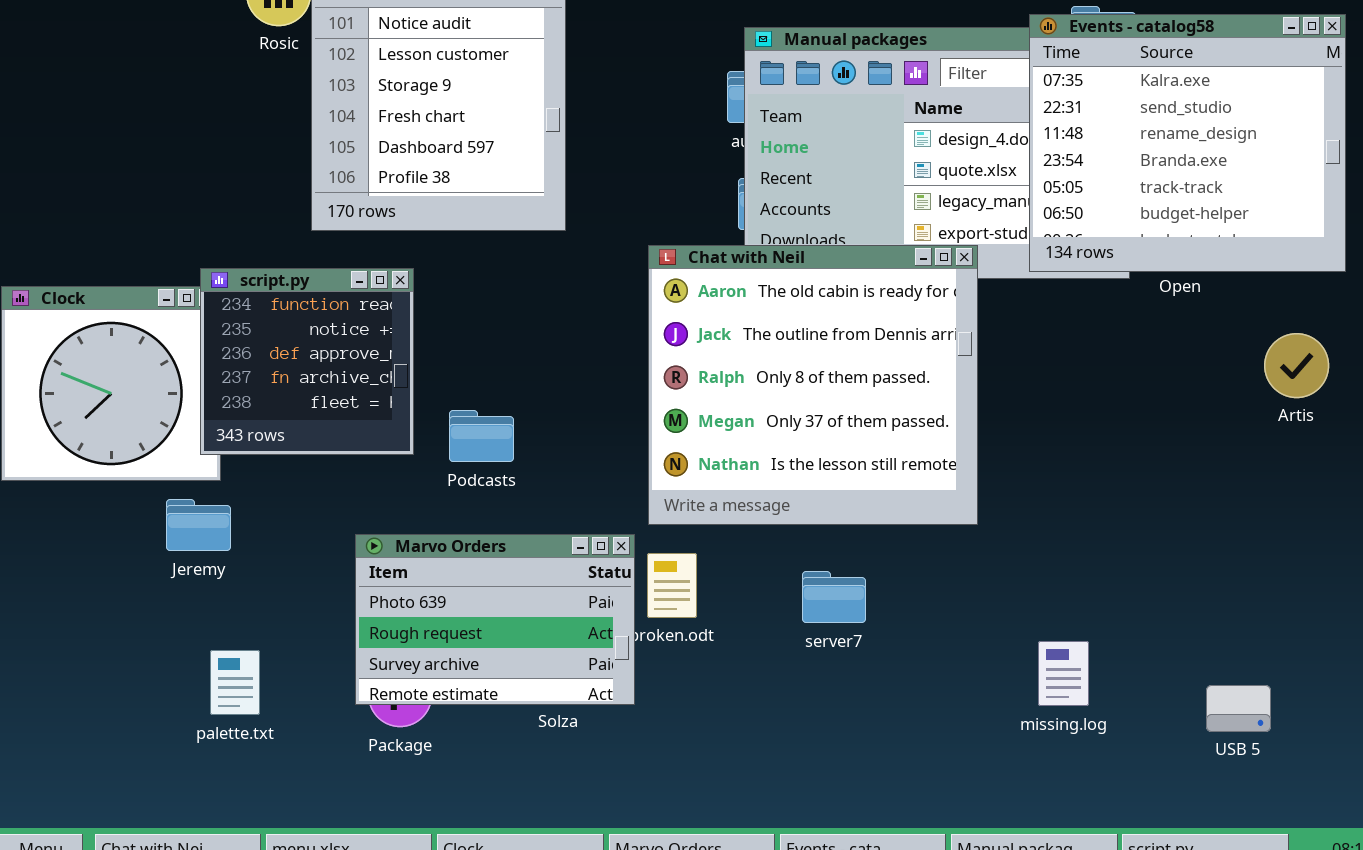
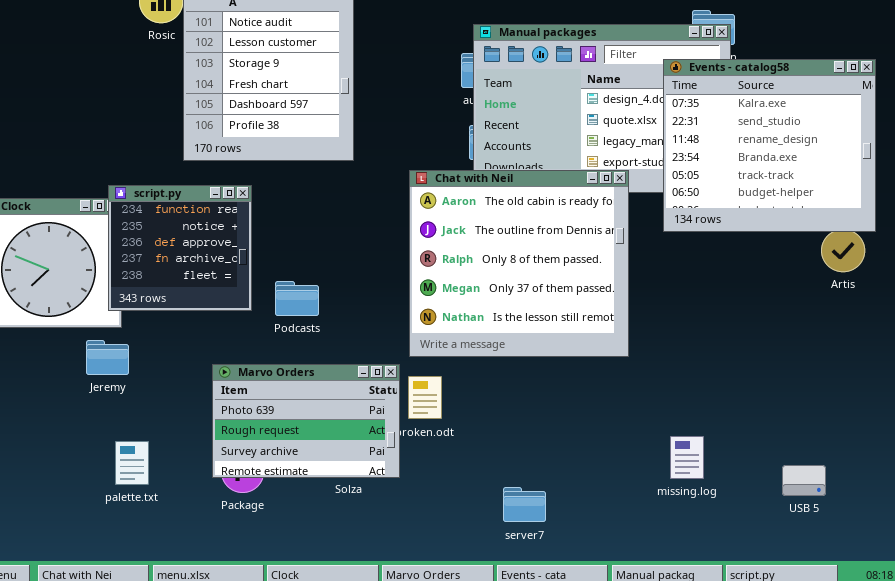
Events - catalog58: [1029,14,1346,272] -> [663,59,876,232], moved
server7: [802,571,866,623] -> [503,487,546,522], moved

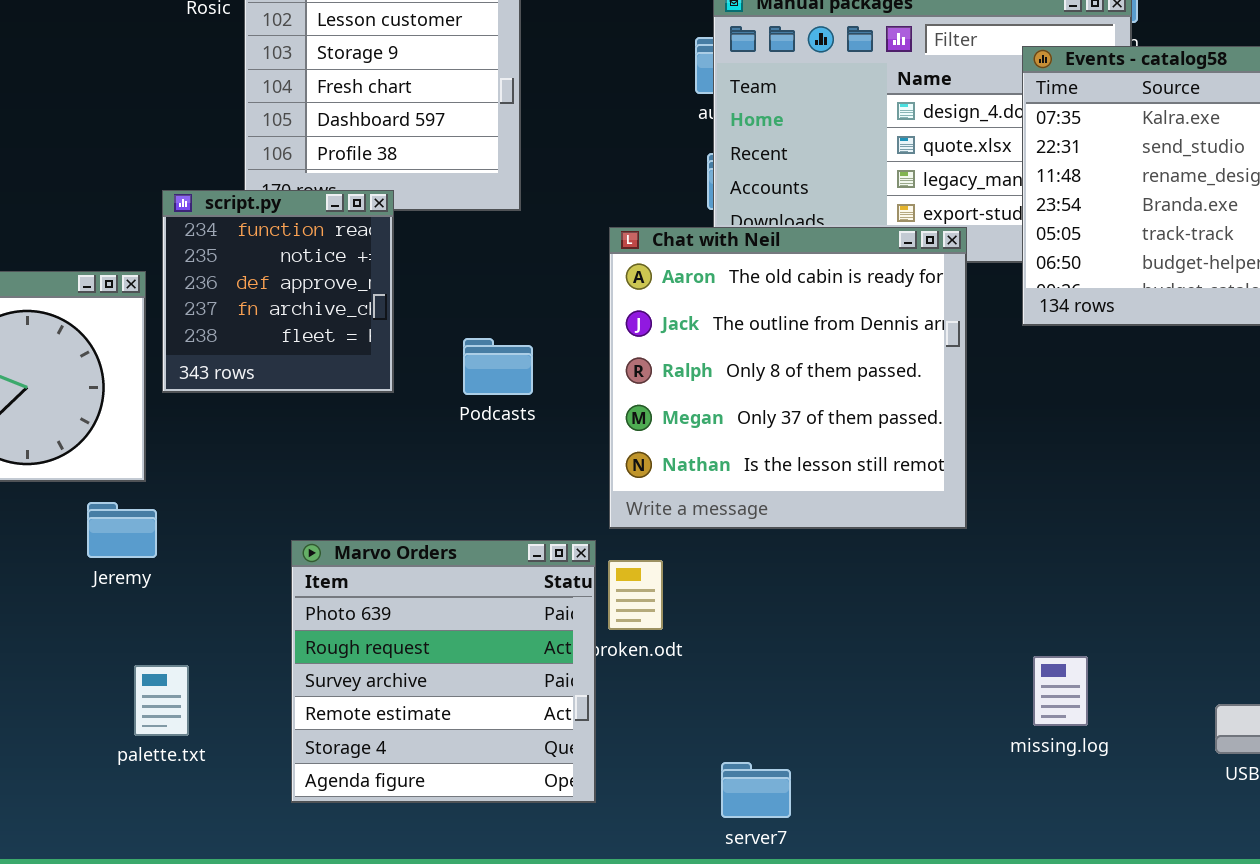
script.py: [108,185,252,311] -> [162,190,394,393], moved
Podcasts: [275,281,319,316] -> [463,338,533,395], moved
Marvo Orders: [212,364,400,478] -> [291,540,596,803], resized
server7: [503,487,546,522] -> [721,762,791,818], moved

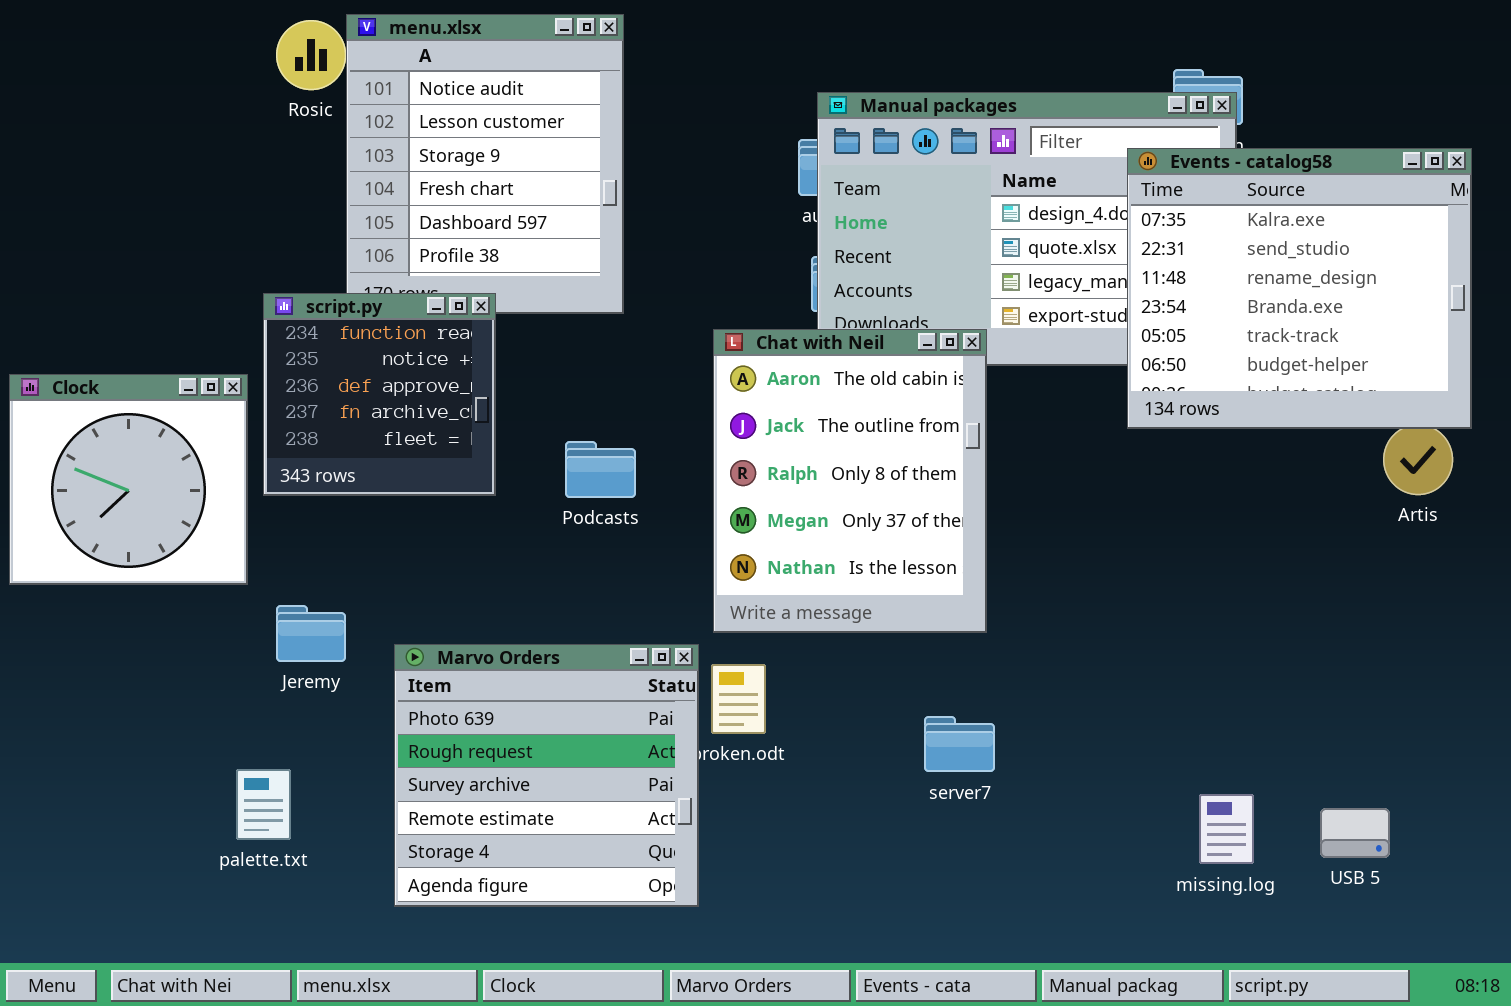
Chat with Neil: [609,227,967,529] -> [713,329,987,633], resized
Jeremy: [87,502,157,558] -> [276,605,346,662], moved
missing.log: [1033,656,1088,726] -> [1199,794,1254,864], moved
server7: [721,762,791,818] -> [924,716,995,772], moved

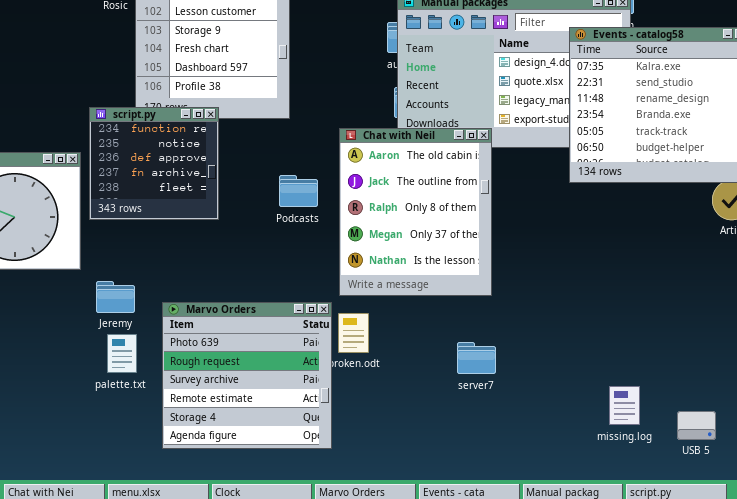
Podcasts: [565,441,636,498] -> [279,175,318,207], moved
palette.txt: [236,769,291,840] -> [107,334,137,373], moved
USB 5: [1320,808,1390,858] -> [677,411,716,440], moved

